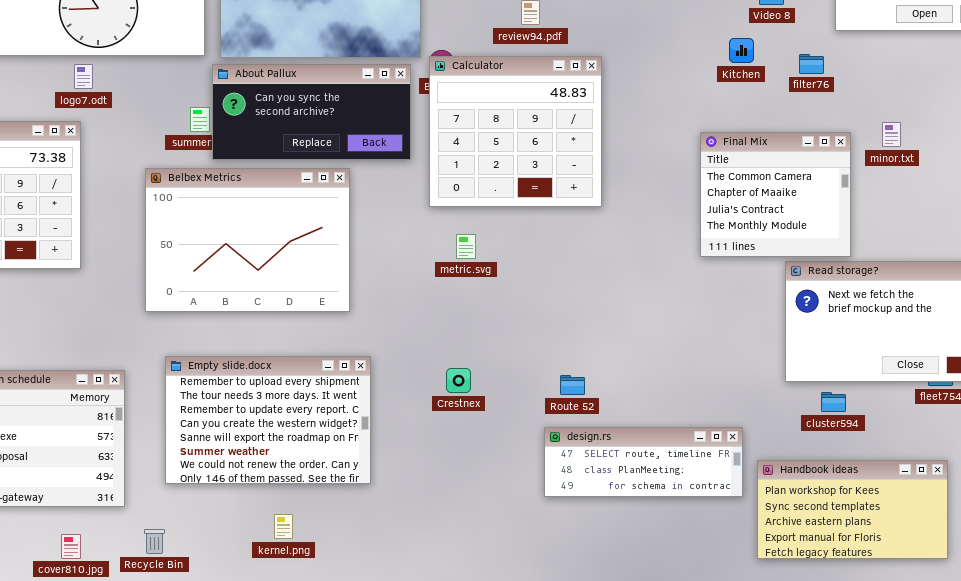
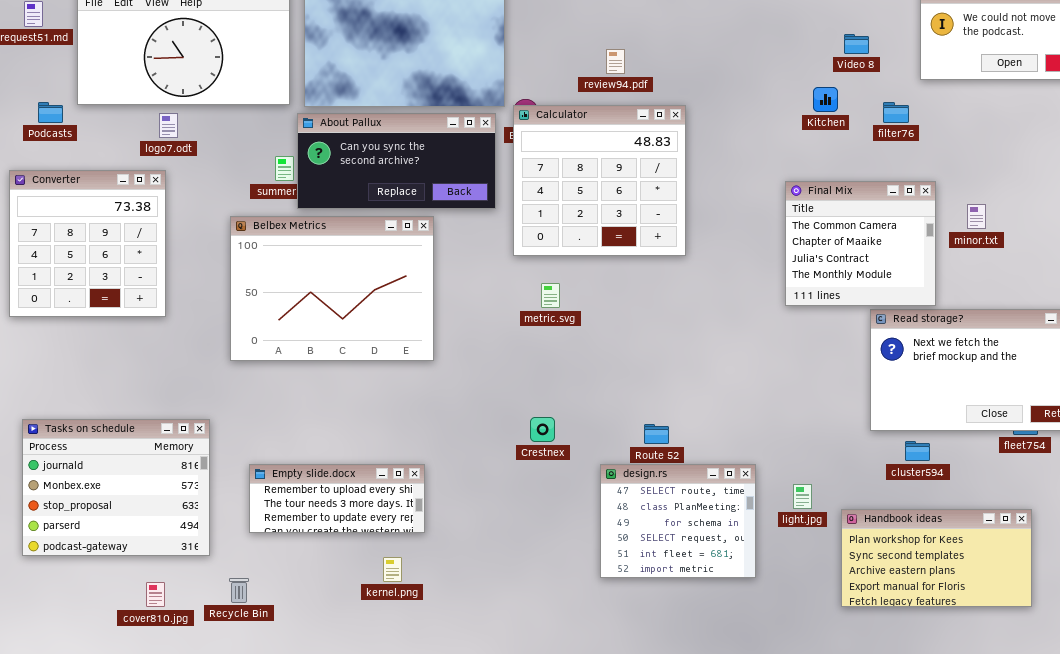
minor.txt: [882,122,901,147] -> [967,204,986,229], moved
Empty slide.docx: [165,356,371,484] -> [249,464,425,533], resized
design.rs: [544,427,743,497] -> [600,464,756,578], moved, resized
kernel.png: [274,514,293,539] -> [383,557,402,582], moved

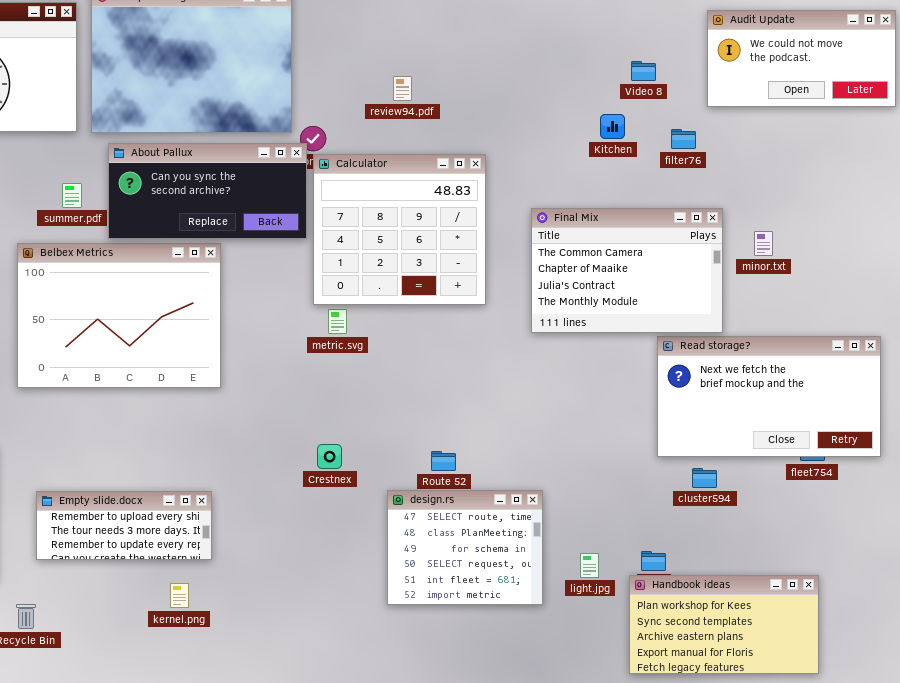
Calculator: [513,105,686,256] -> [313,154,486,305], moved
About Pallux: [297,113,496,209] -> [108,143,307,239], moved
Final Mix: [785,181,936,306] -> [531,208,723,333], resized
light.jpg: [793,484,812,509] -> [580,553,599,578], moved
Handbook ideas: [841,509,1032,607] -> [629,575,819,674], moved

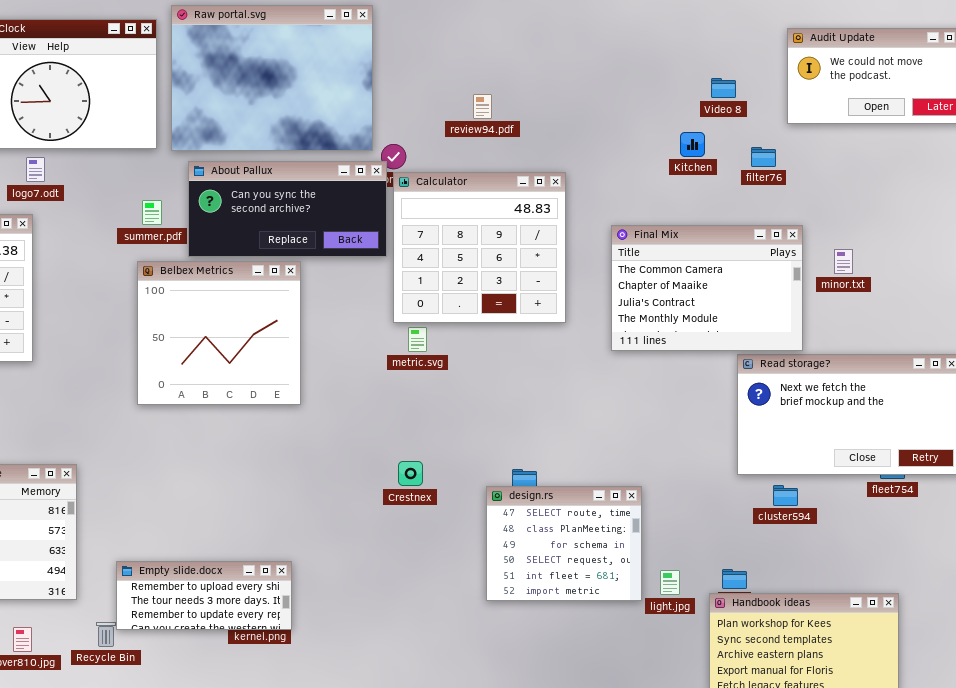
Belbex Metrics: [17,243,221,388] -> [137,261,301,405], resized
design.rs: [387,490,543,605] -> [486,486,642,601], moved
Empty slide.docx: [36,491,212,560] -> [116,561,292,630], moved

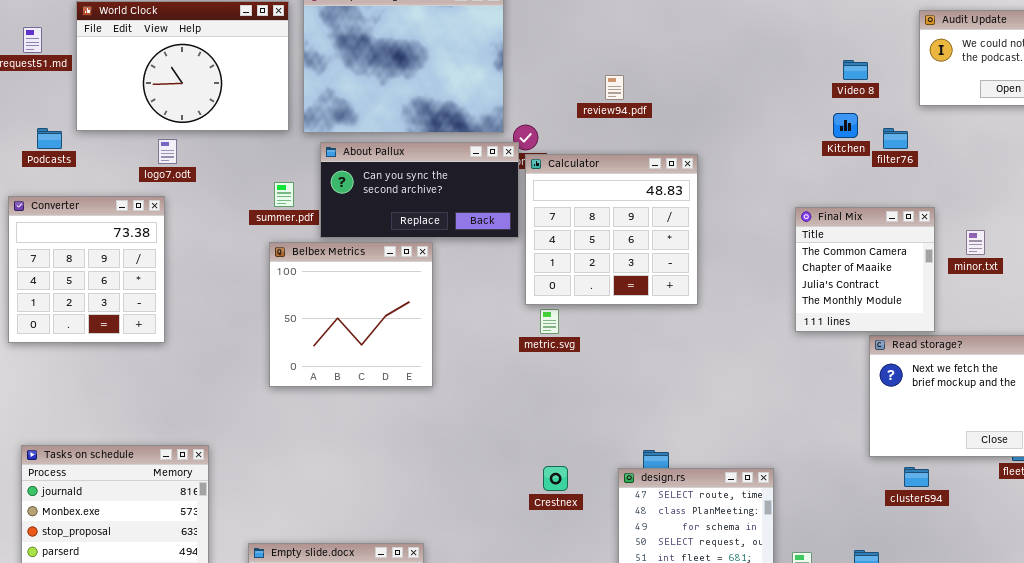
Kitchen: [680,132,705,157] -> [833,113,858,138], moved
Final Mix: [611,225,803,351] -> [795,207,935,332], resized
Crestnex: [398,461,423,486] -> [543,466,568,491], moved

